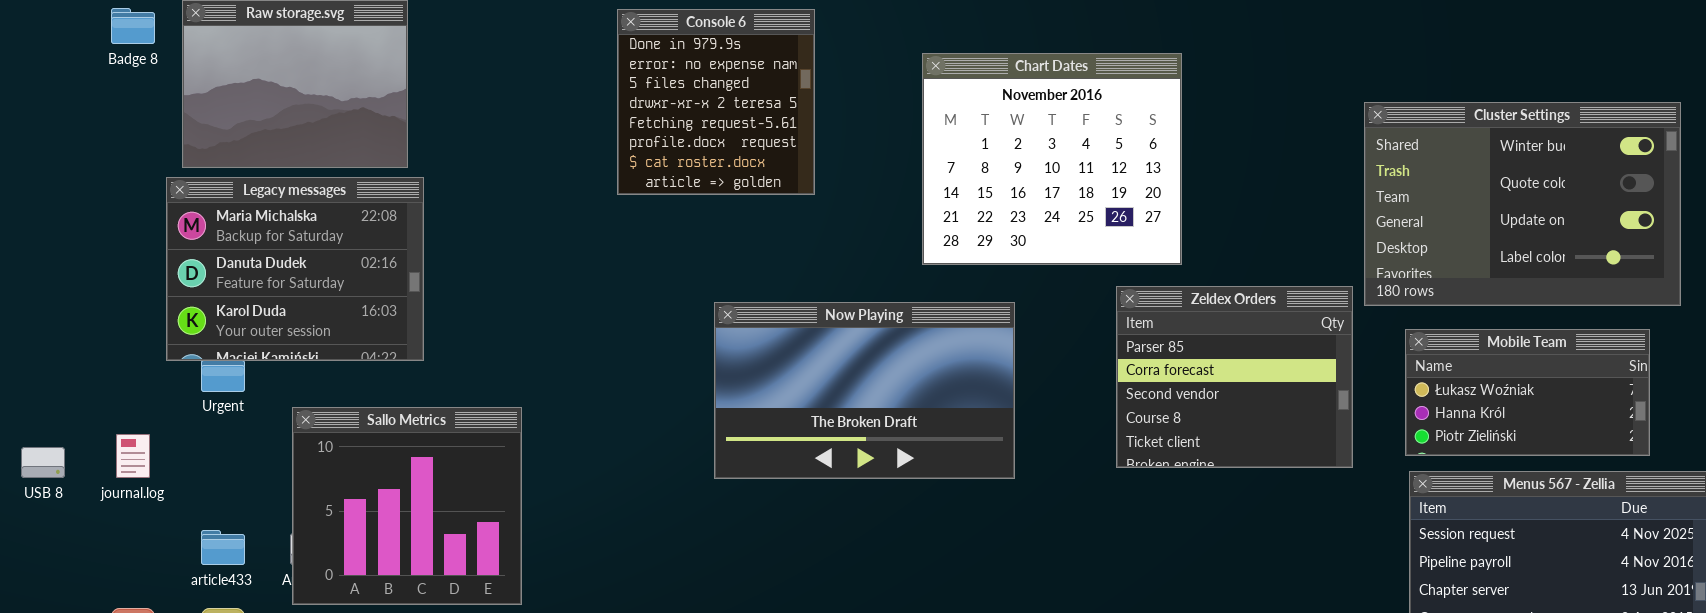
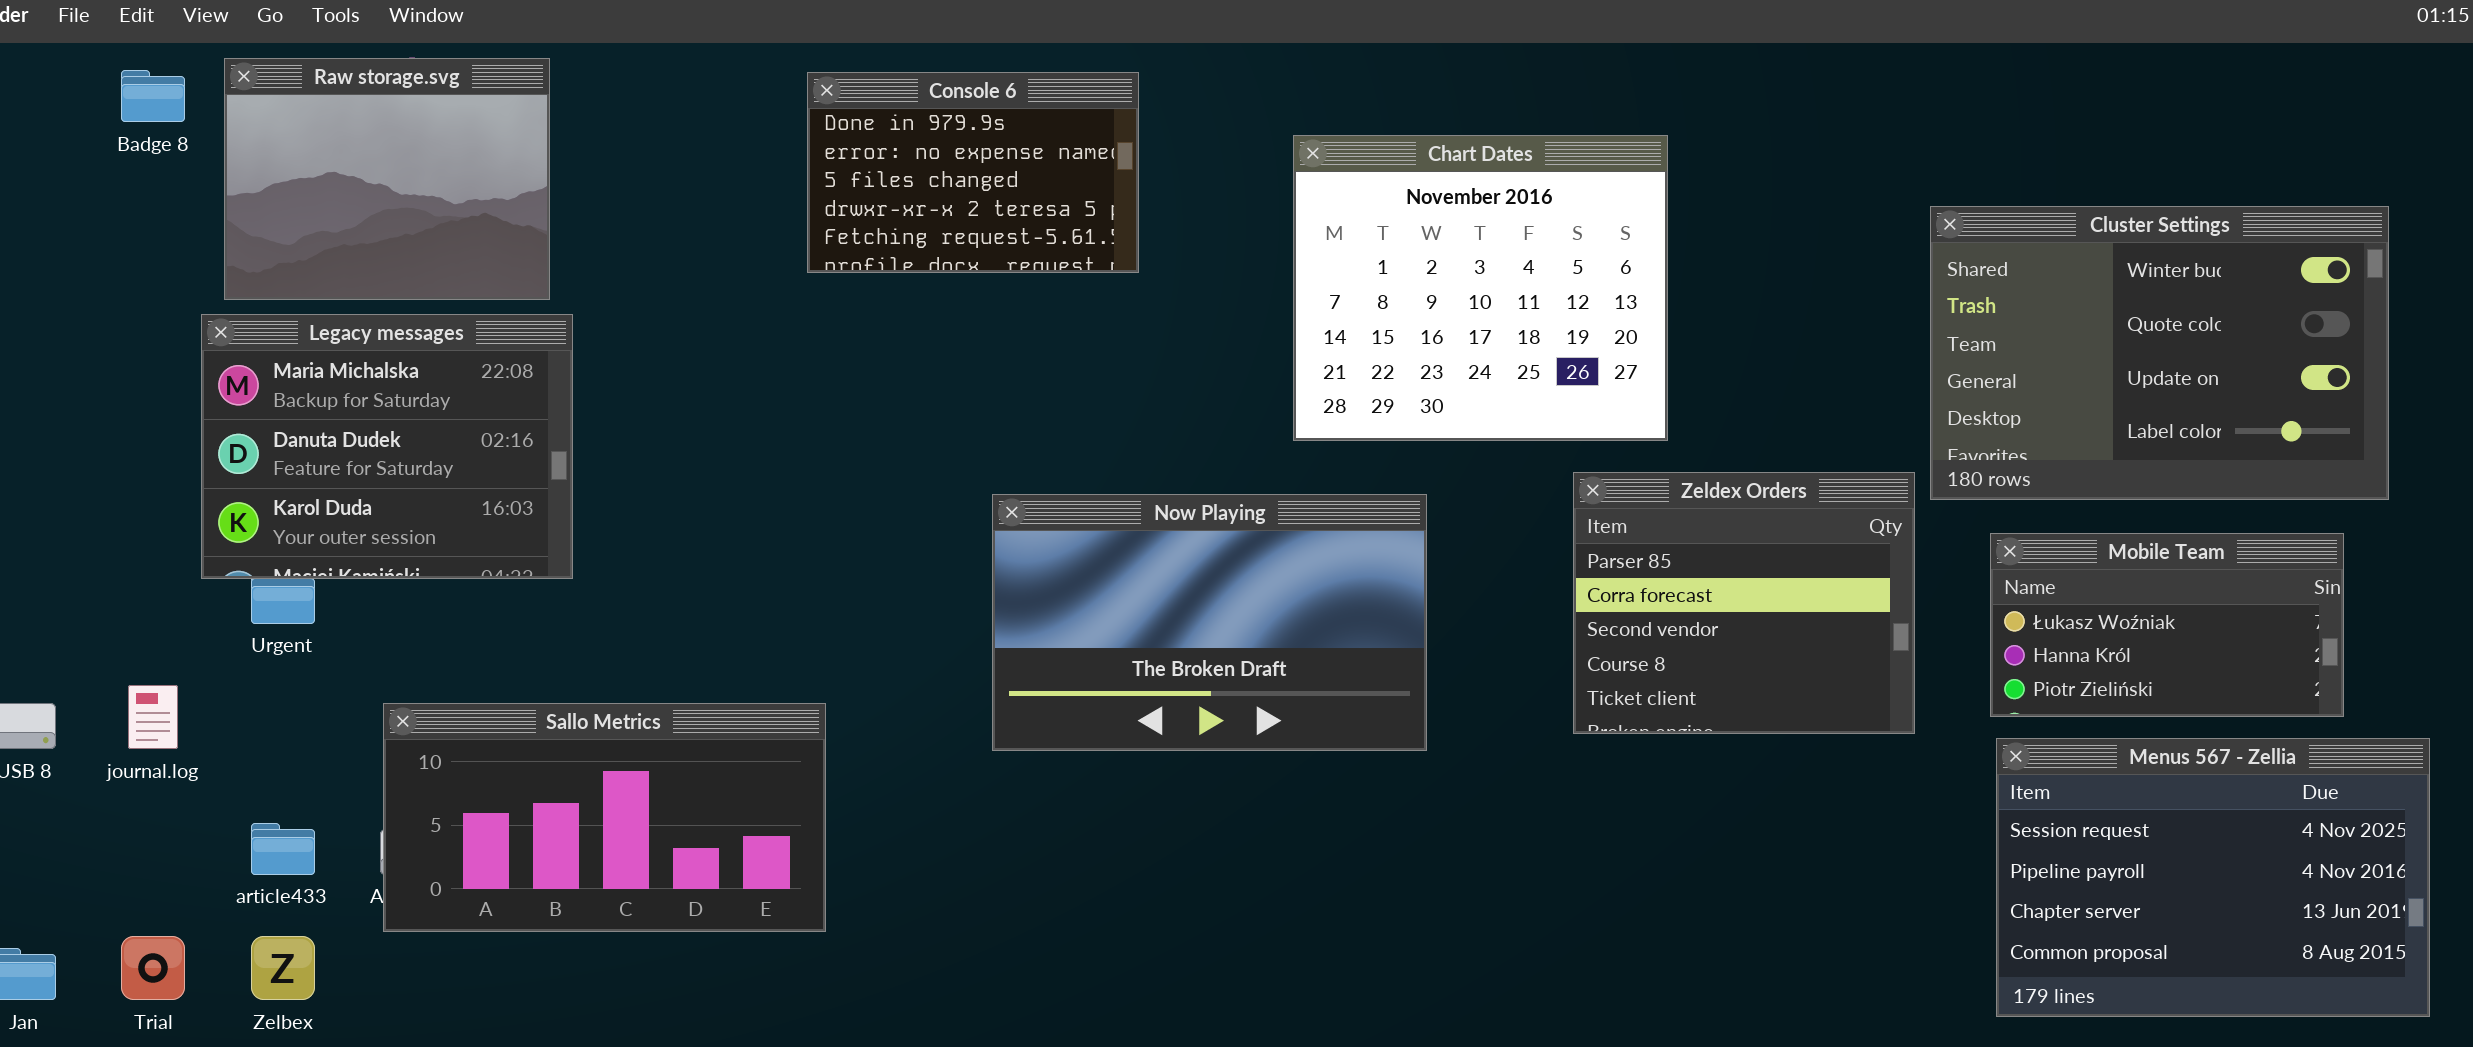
Console 6: [617,9,815,195] -> [807,72,1139,273], resized
Sallo Metrics: [292,407,522,605] -> [383,703,826,932], resized

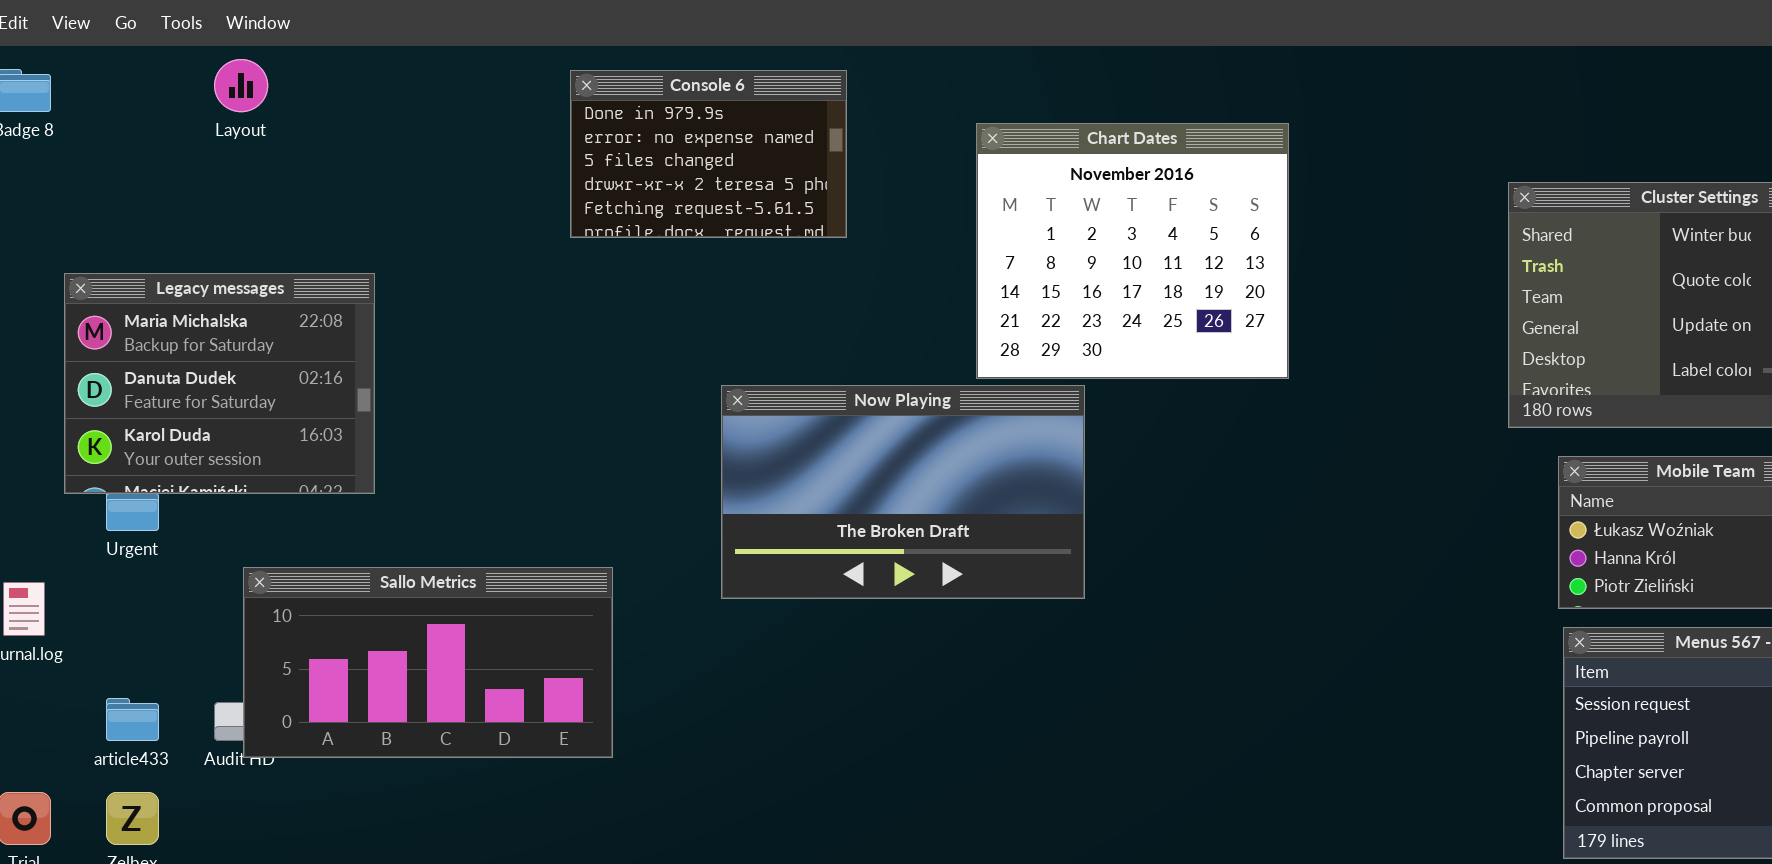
Raw storage.svg: [224,58,550,300] -> none, closed
Zeldex Orders: [1573,472,1915,734] -> none, closed
Now Playing: [992,494,1427,751] -> [721,385,1085,599], moved
Sallo Metrics: [383,703,826,932] -> [243,567,613,758], moved

